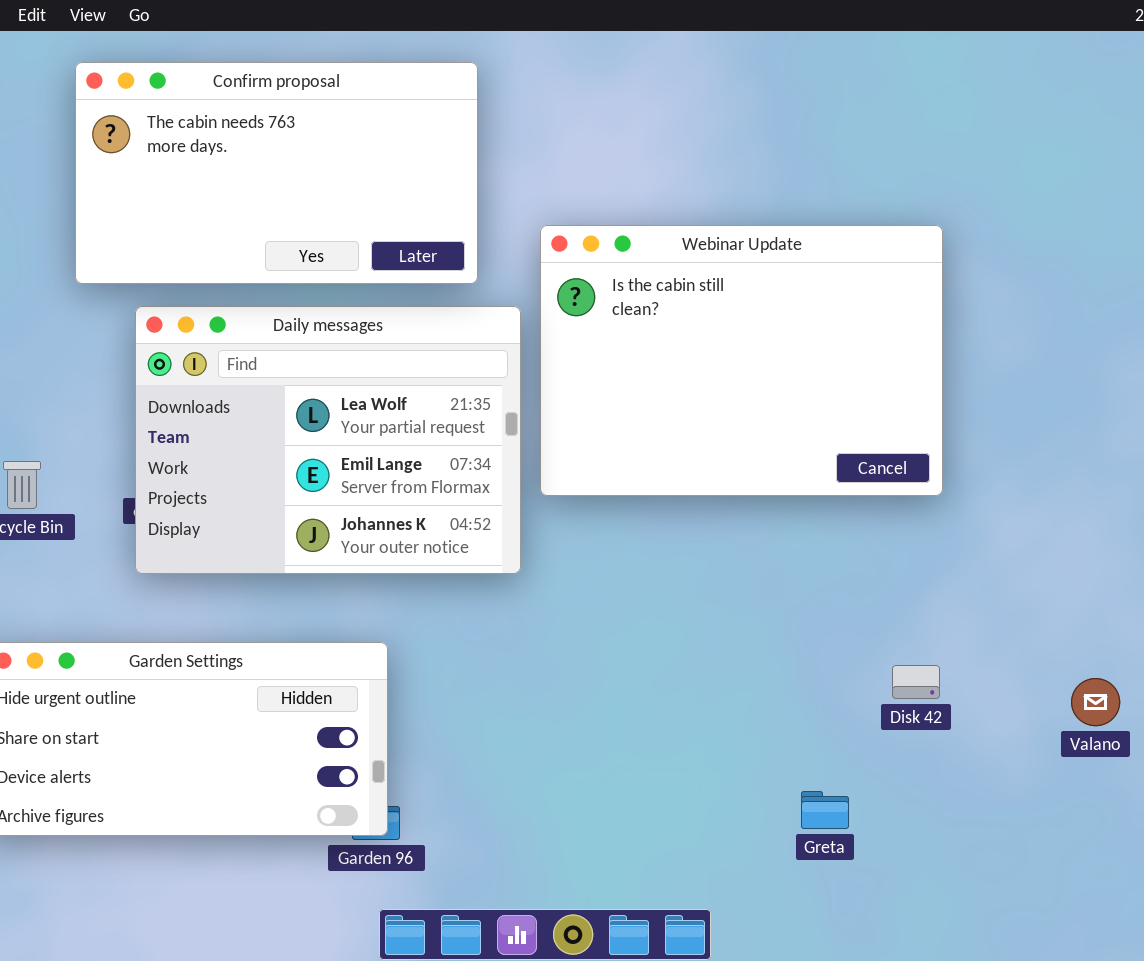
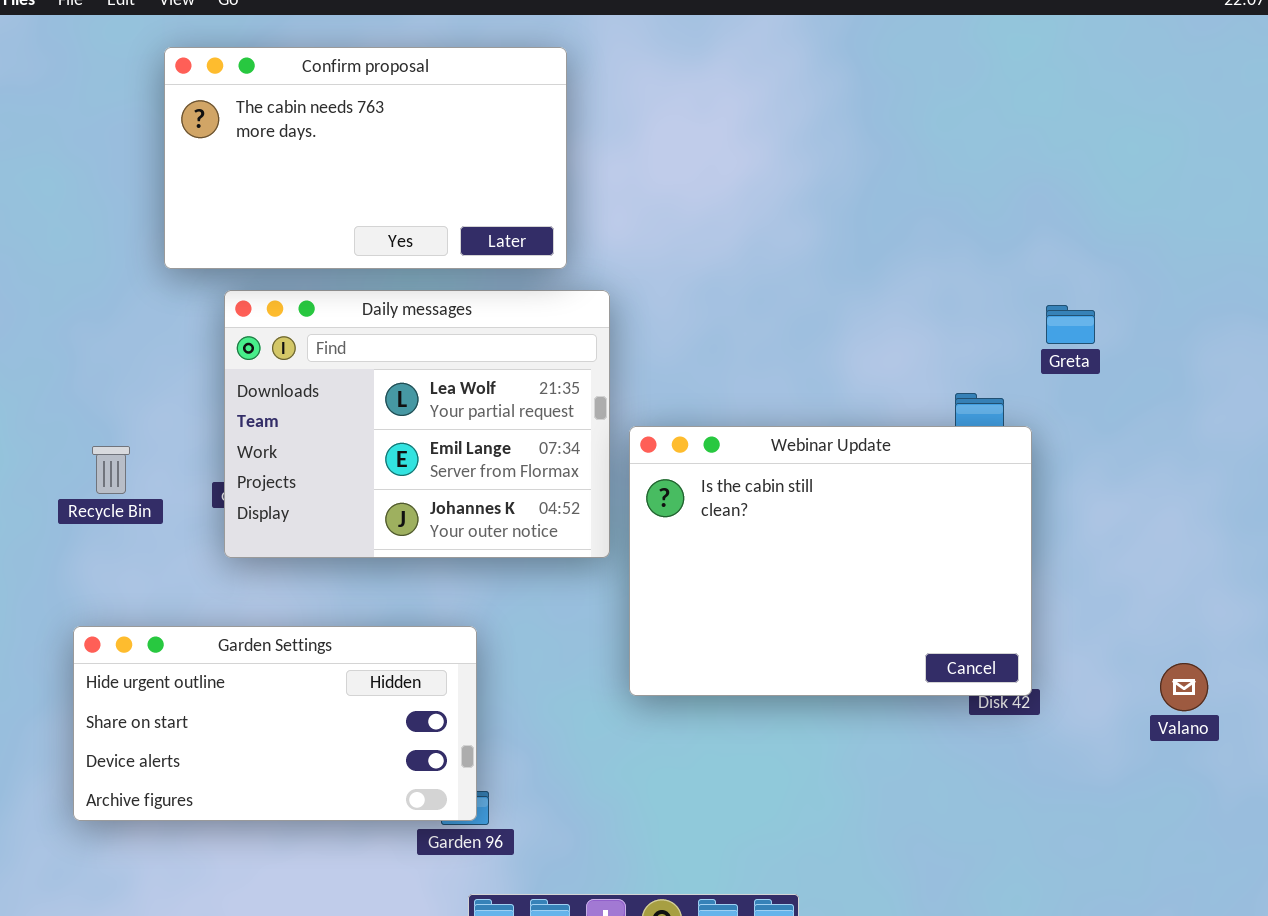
Webinar Update: [540,225,943,496] -> [629,426,1032,696], moved
Greta: [801,791,849,829] -> [1046,305,1095,344], moved

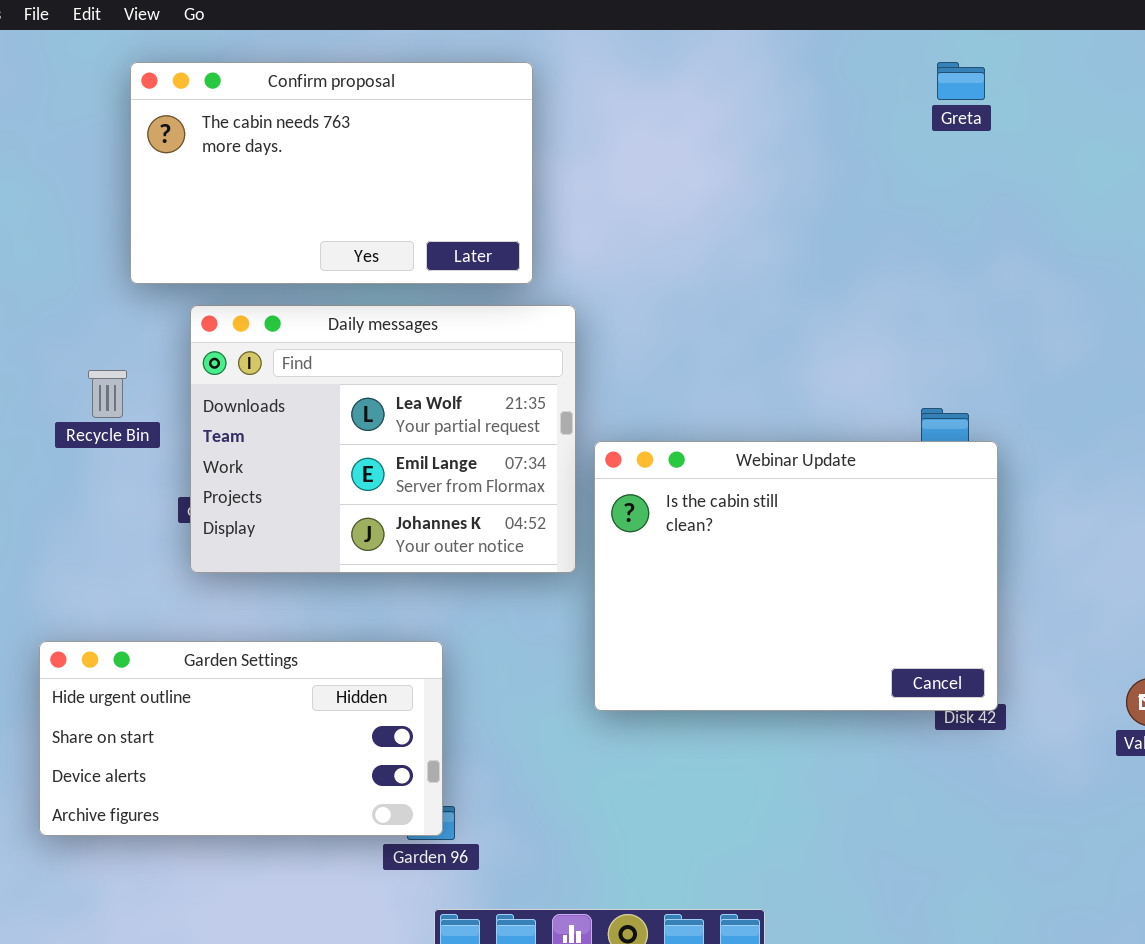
Greta: [1046,305,1095,344] -> [937,62,985,100], moved
Recycle Bin: [92,446,130,494] -> [88,370,127,418], moved

